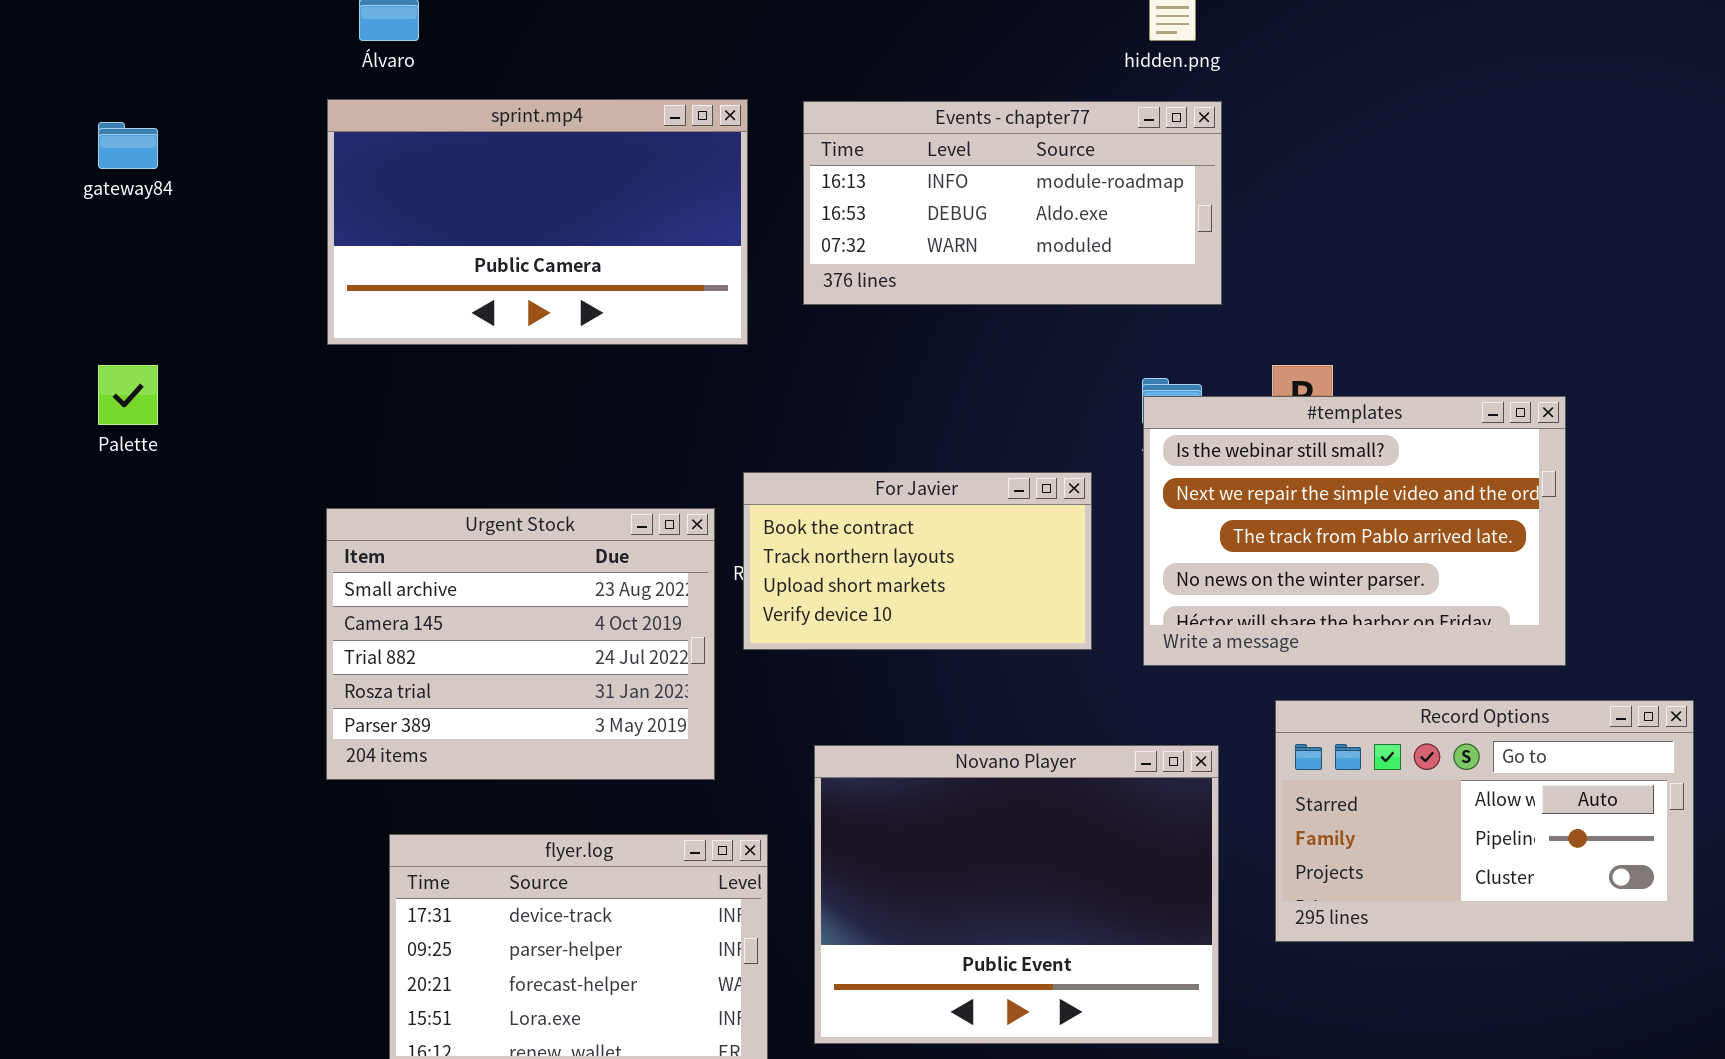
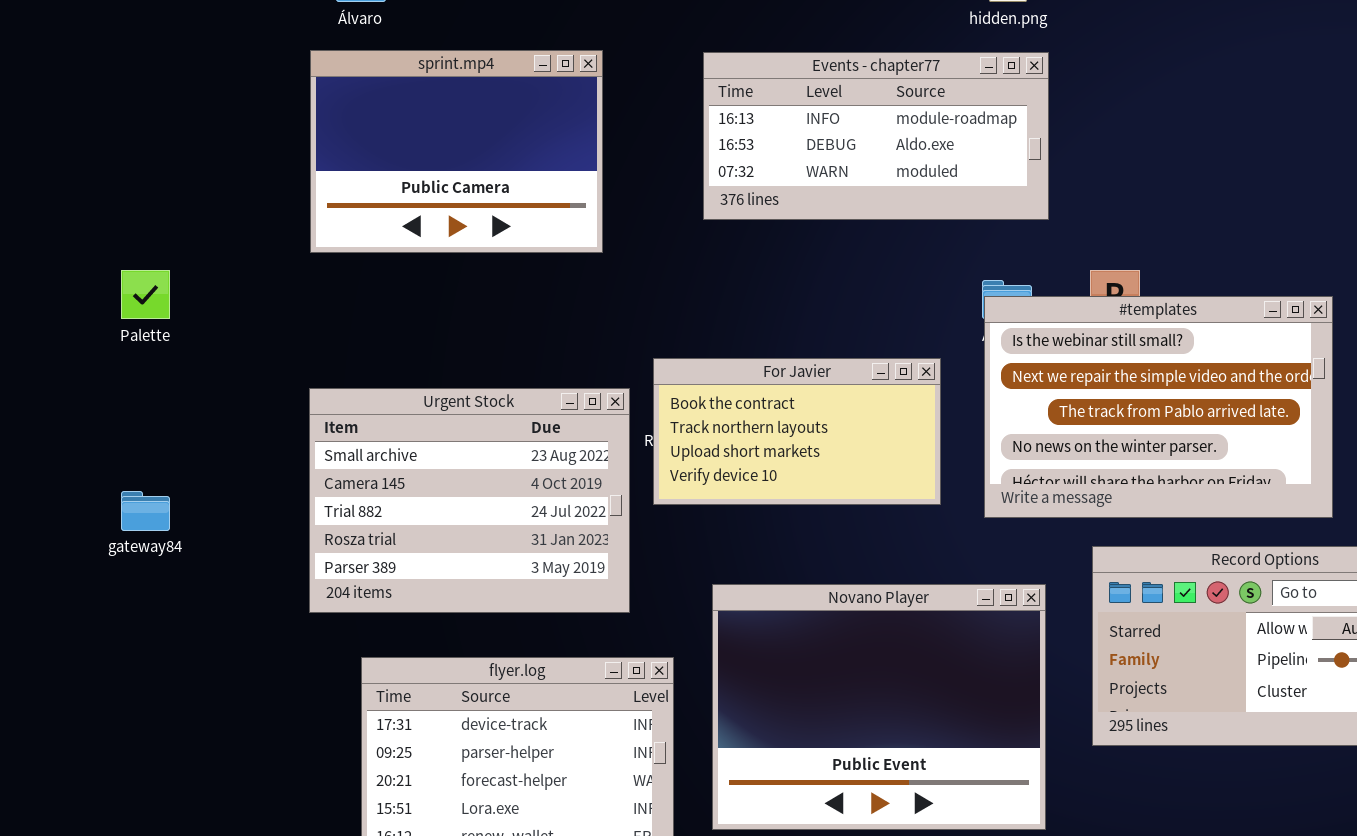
sprint.mp4: [327,99,748,345] -> [310,50,603,253], resized
gateway84: [98,122,158,169] -> [121,491,170,531], moved

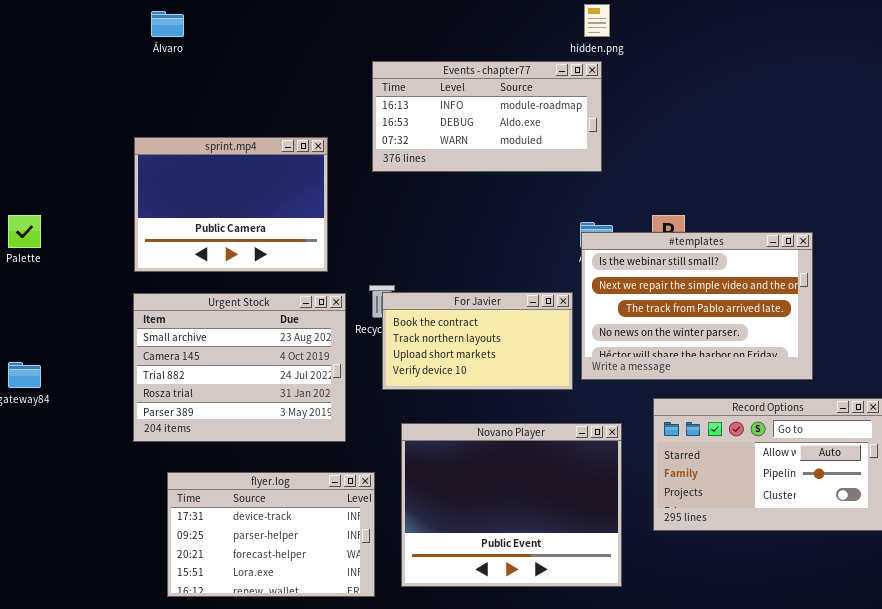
sprint.mp4: [310,50,603,253] -> [134,137,328,272], moved
Events - chapter77: [703,52,1049,220] -> [372,61,602,172], moved
For Javier: [653,358,941,505] -> [382,292,573,390], moved

